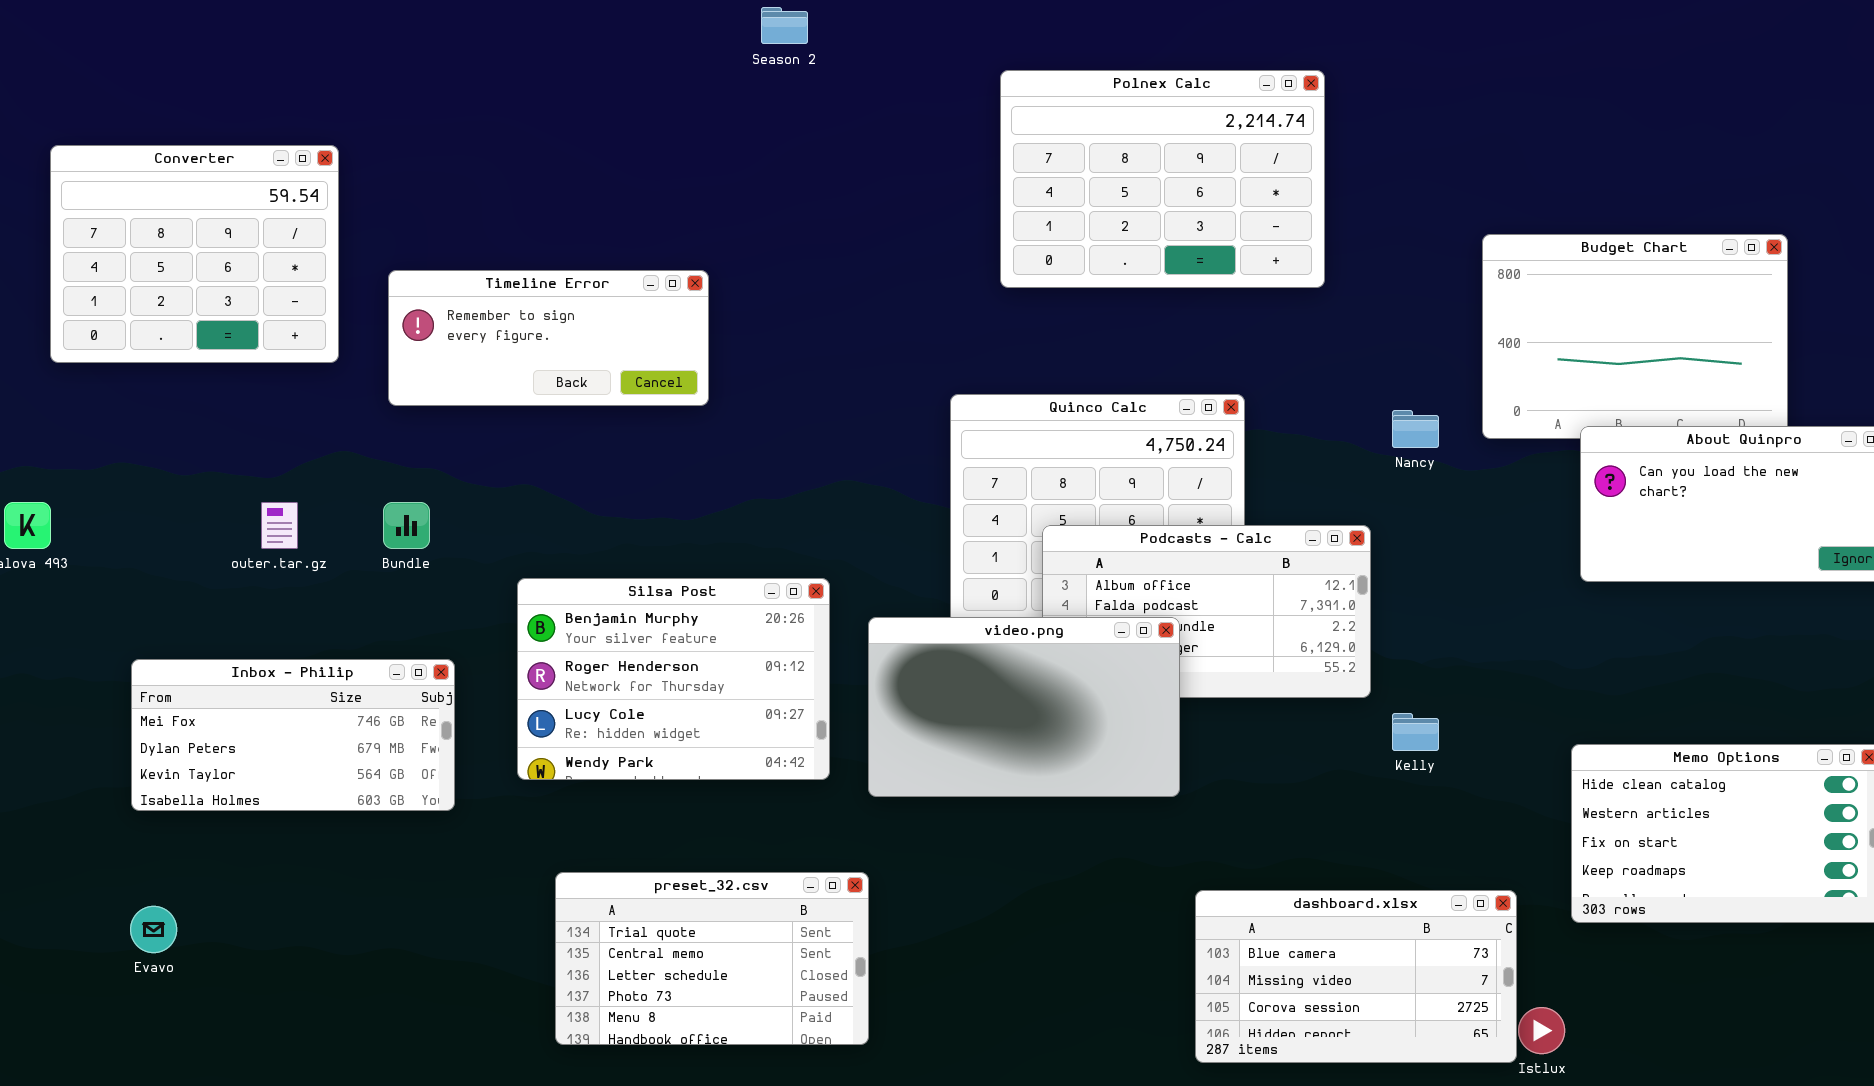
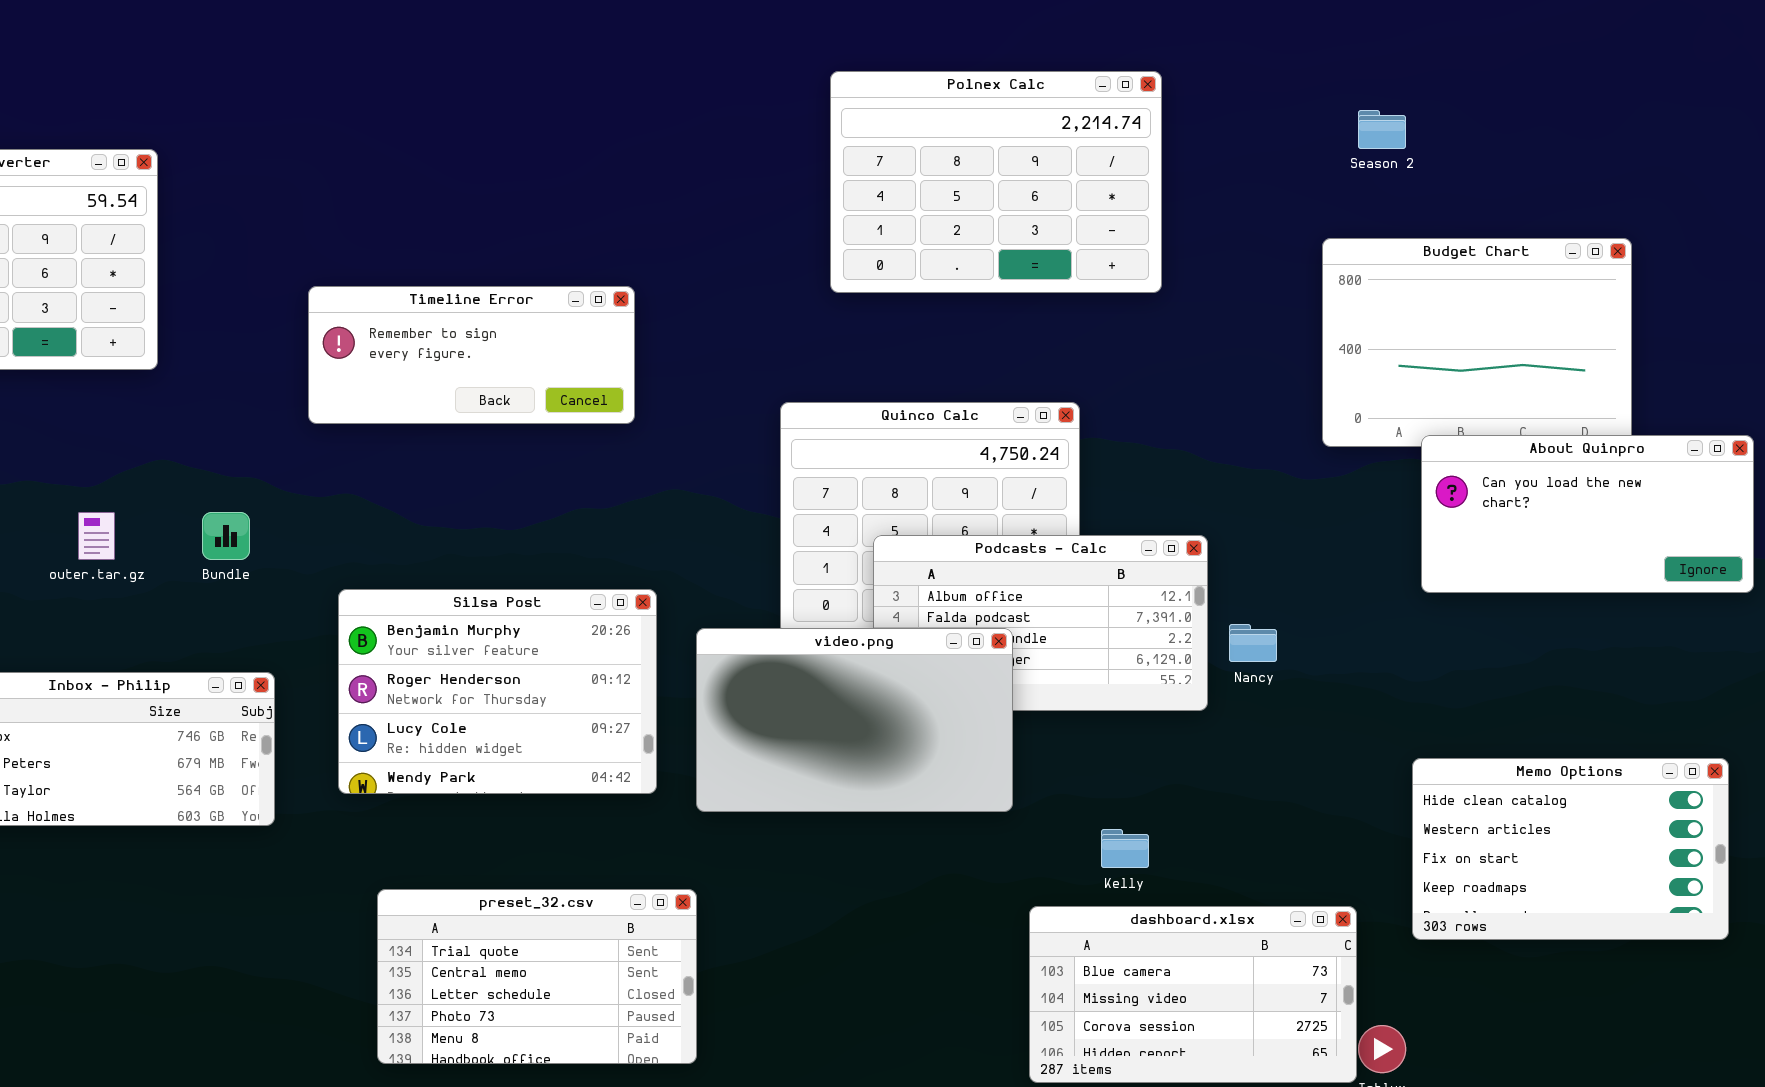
Season 2: [761,7,808,44] -> [1358,110,1406,149], moved
Timeline Error: [388,270,709,406] -> [308,286,635,424], moved
Nancy: [1392,410,1439,448] -> [1229,624,1277,662], moved
Kelly: [1392,713,1439,751] -> [1101,829,1149,868], moved

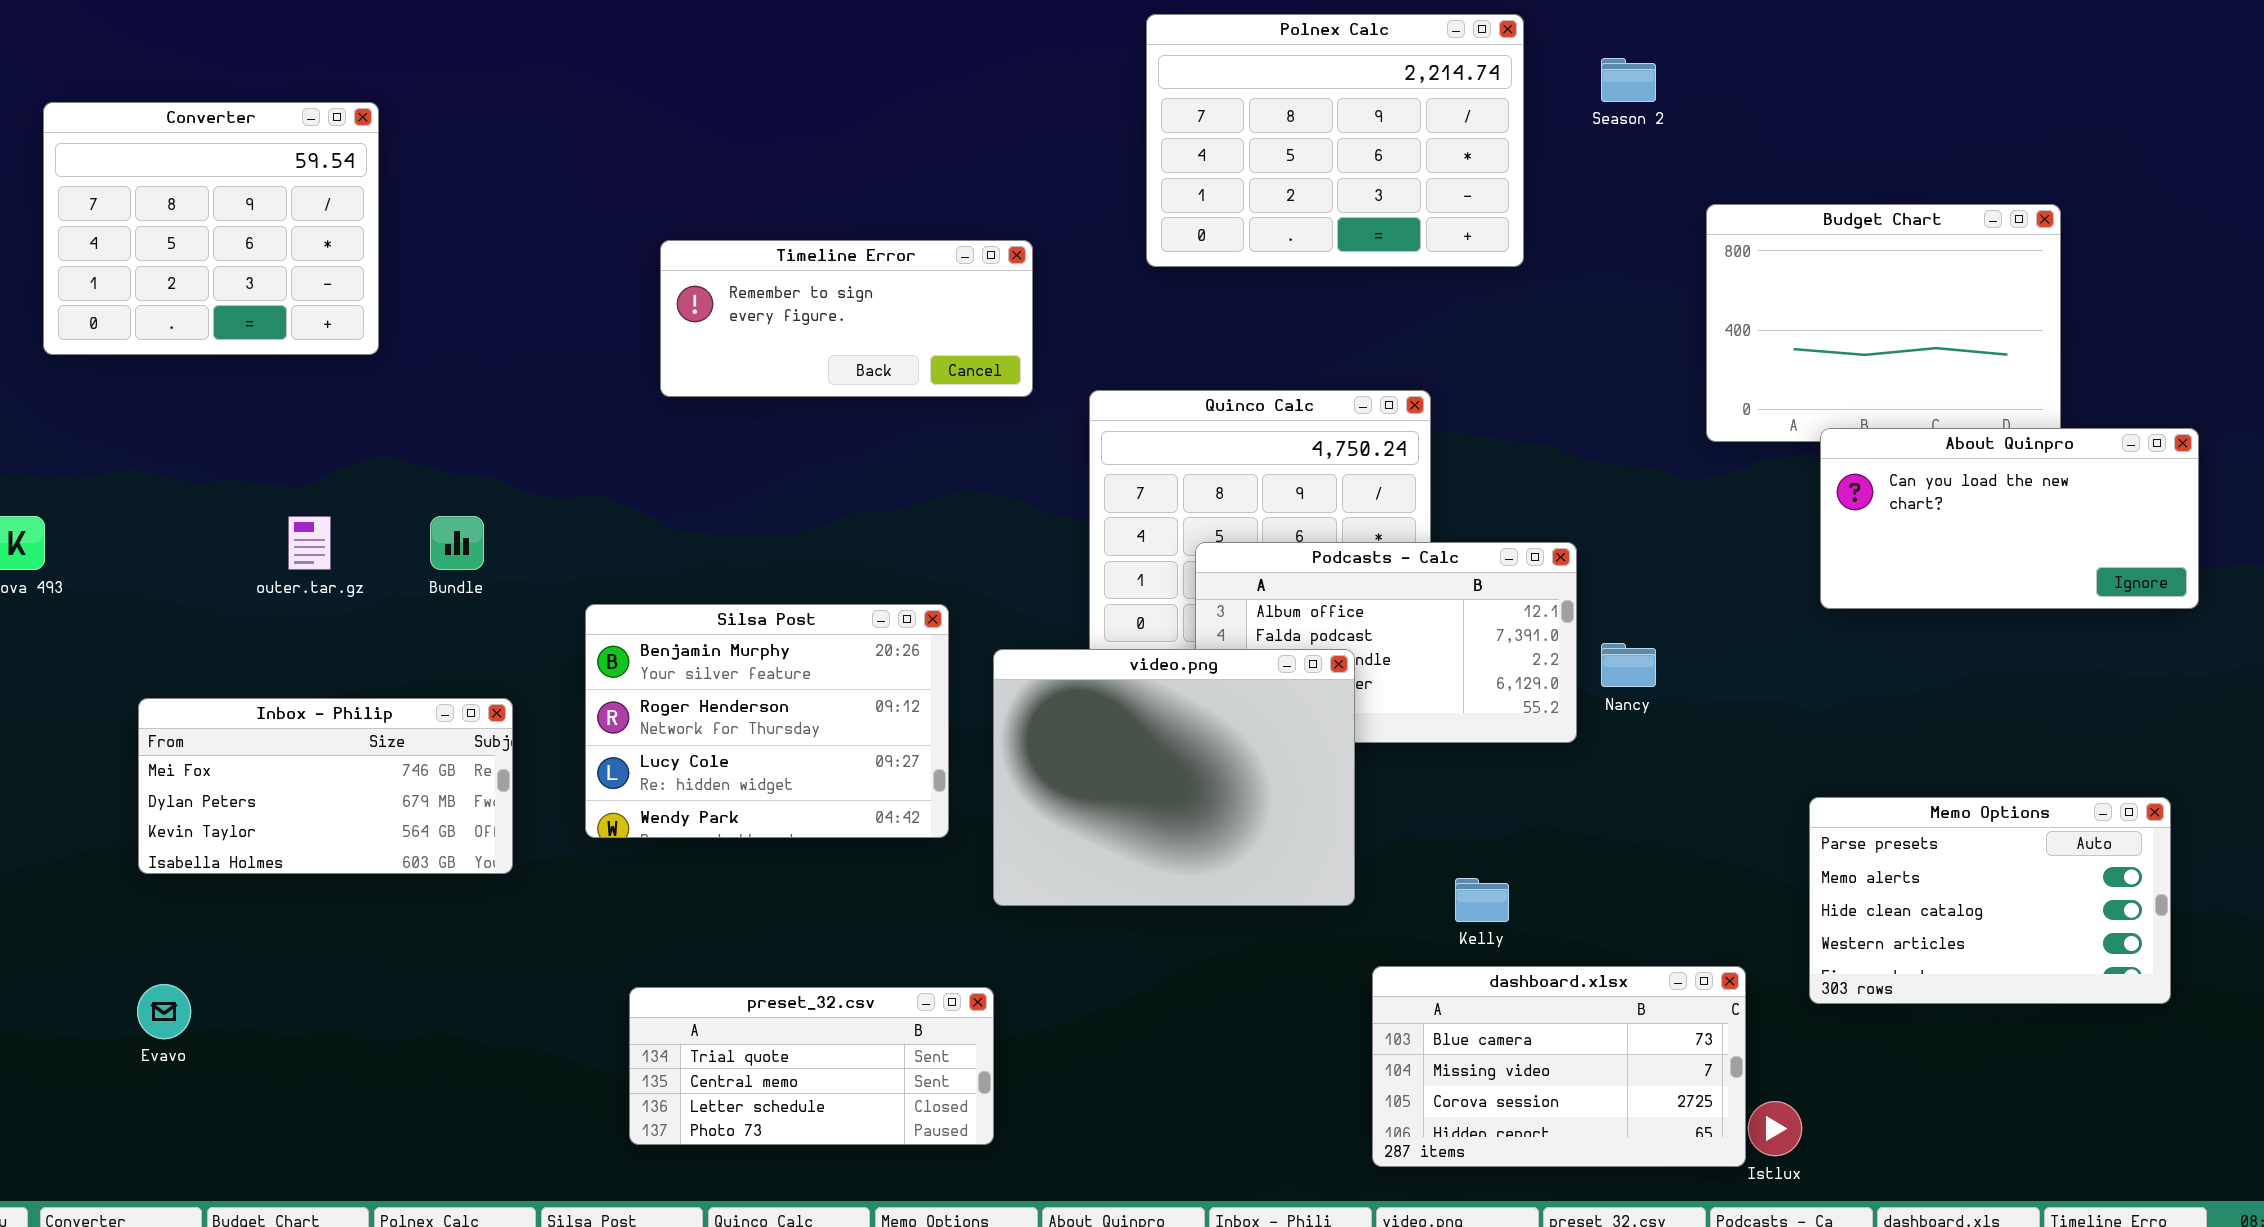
Season 2: [1358,110,1406,149] -> [1601,58,1656,102], moved
Timeline Error: [308,286,635,424] -> [660,240,1033,397], moved
video.png: [696,628,1013,812] -> [993,649,1355,906], resized
Memo Options: [1412,758,1729,940] -> [1809,797,2171,1004], scrolled up 2 rows
preset_32.csv: [377,889,697,1064] -> [629,987,994,1145], resized

